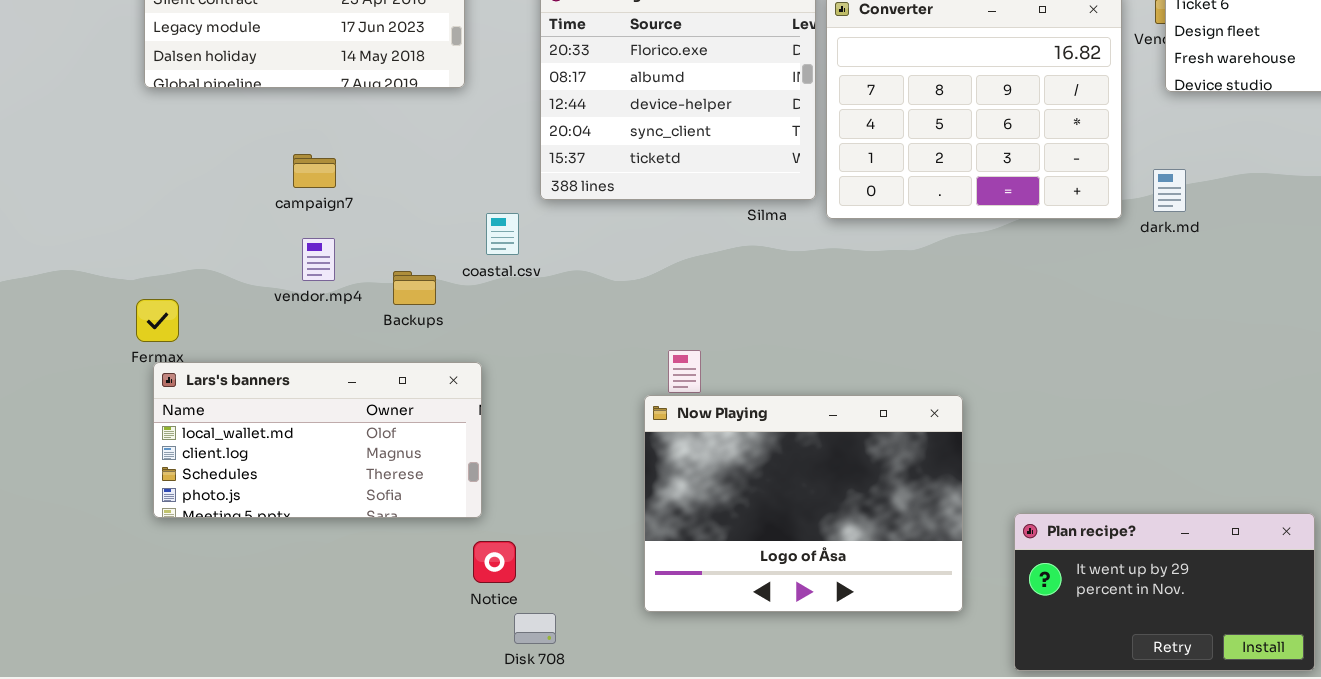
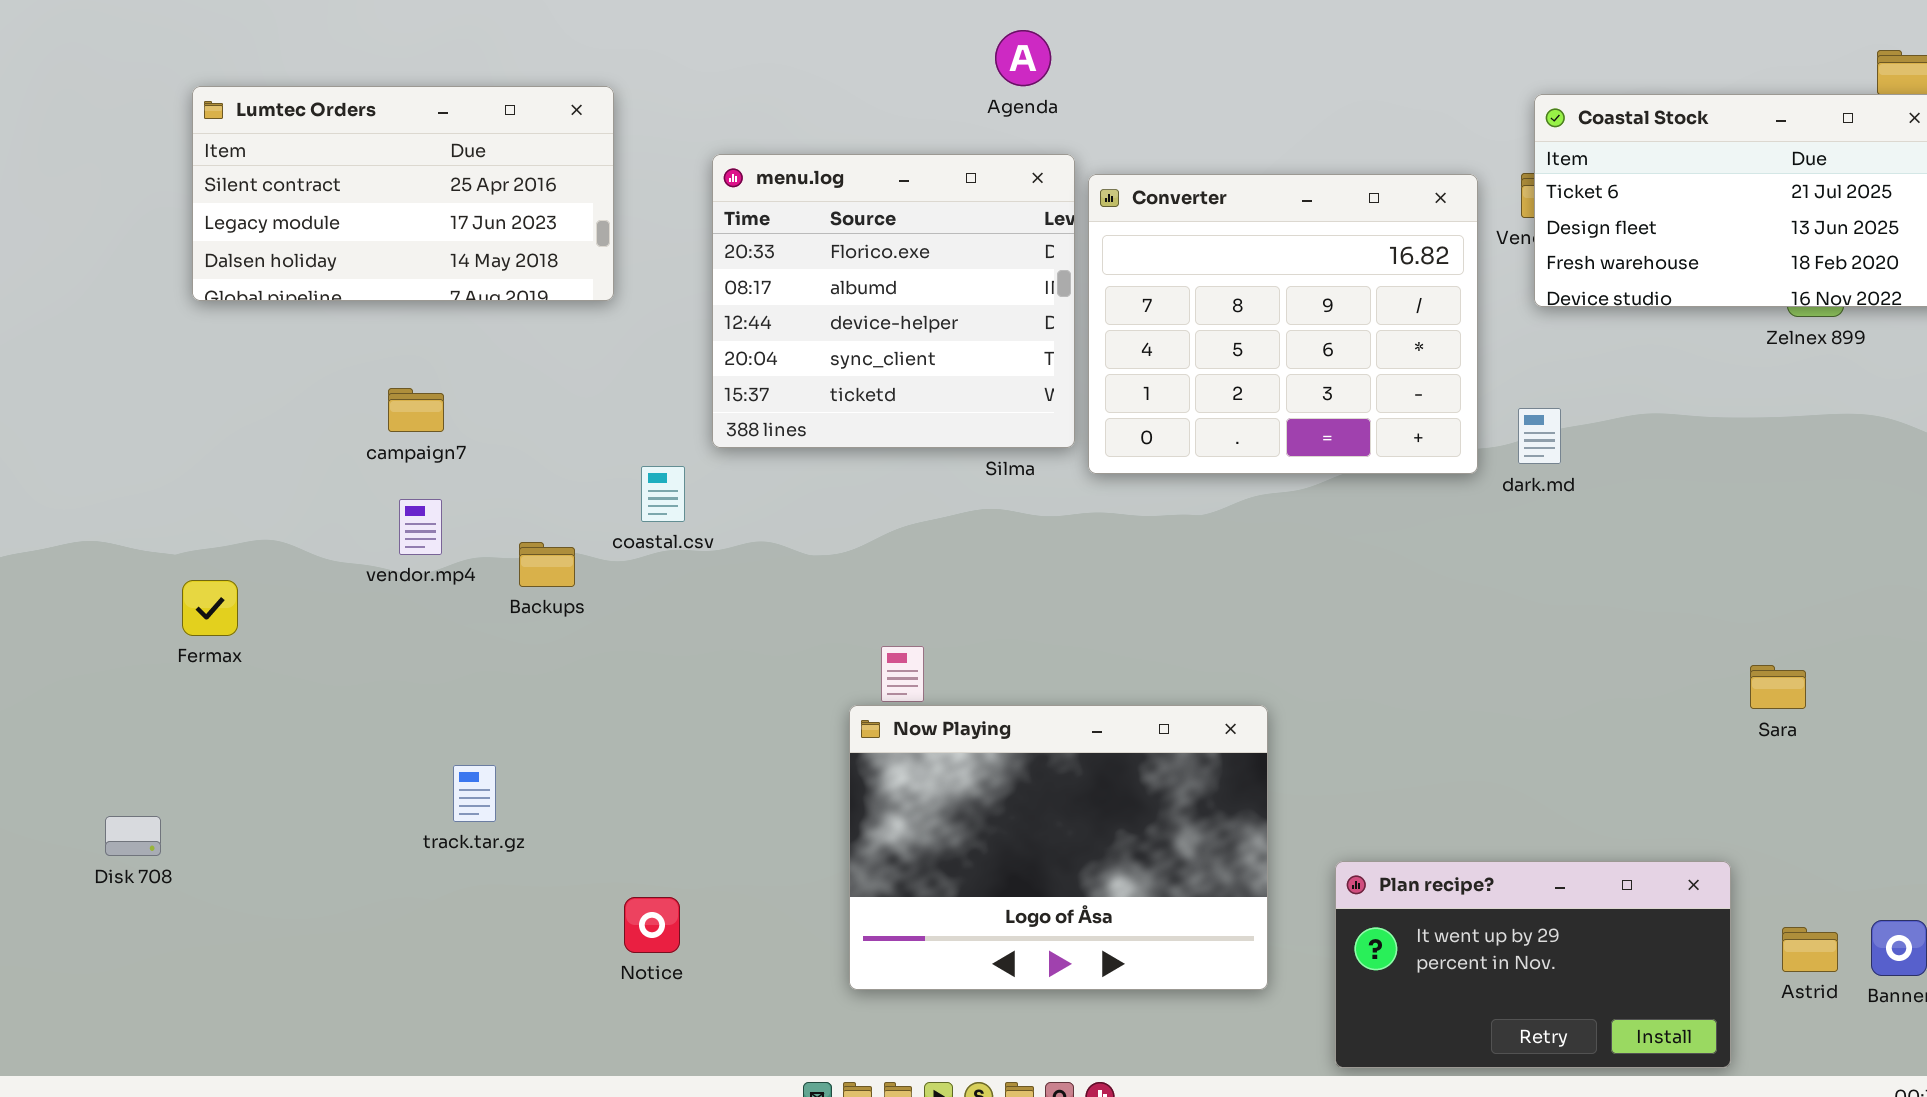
Lars's banners: [153,362,482,518] -> none, closed
Disk 708: [514,613,556,644] -> [105,816,161,856], moved

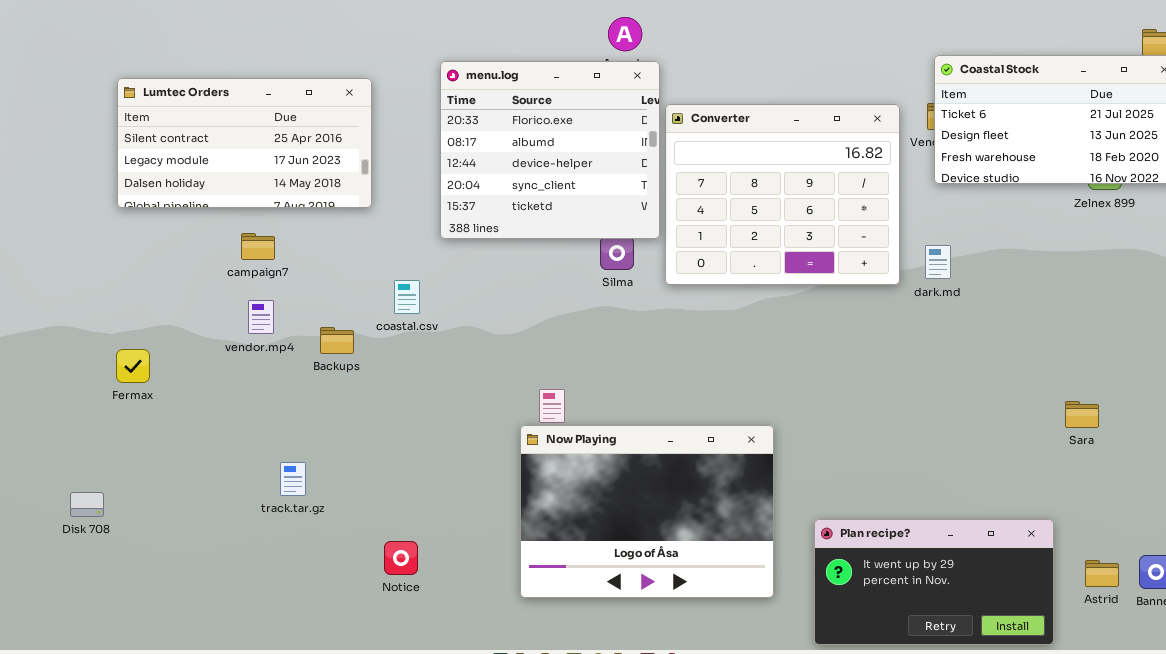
Lumtec Orders: [192,86,614,301] -> [117,78,372,208], moved
menu.log: [712,154,1075,448] -> [440,61,660,239], moved

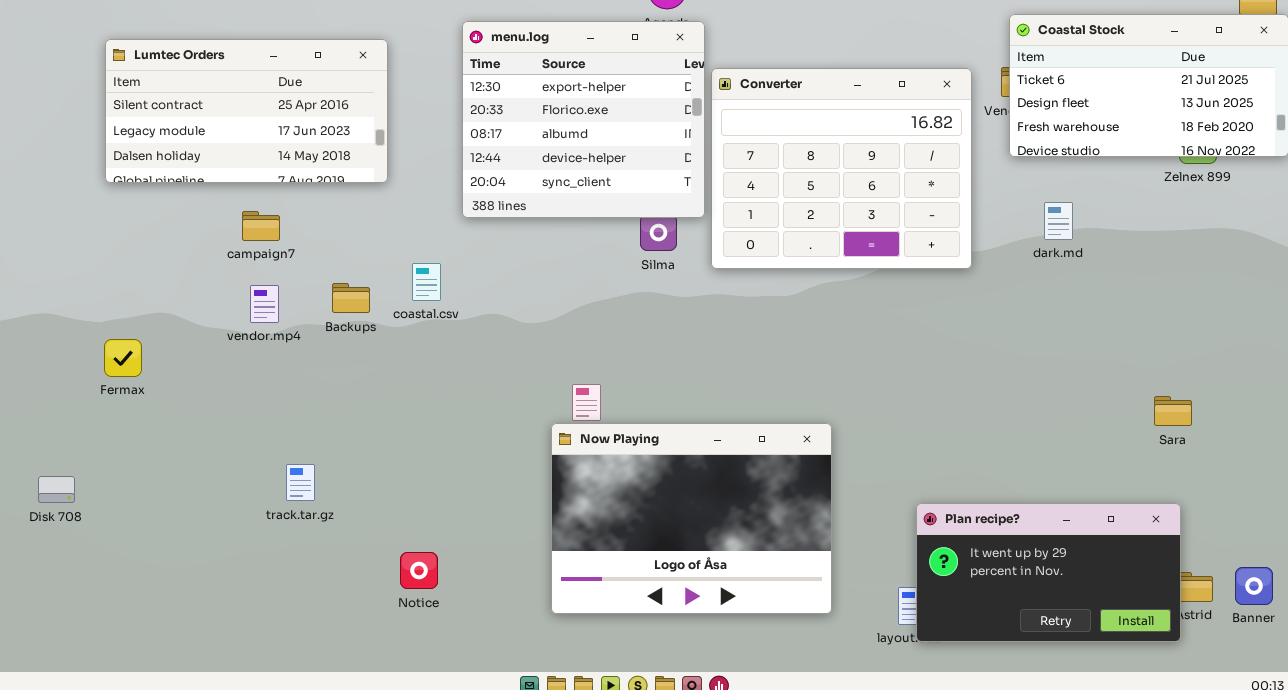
menu.log: [440,61,660,239] -> [462,21,705,218], scrolled up 1 row
dark.md: [925,245,951,279] -> [1044,202,1073,240], moved
Backups: [320,327,354,354] -> [332,283,370,313], moved
Disk 708: [70,492,104,517] -> [38,476,75,503], moved
Plan recipe?: [814,519,1054,645] -> [916,503,1181,642], moved

